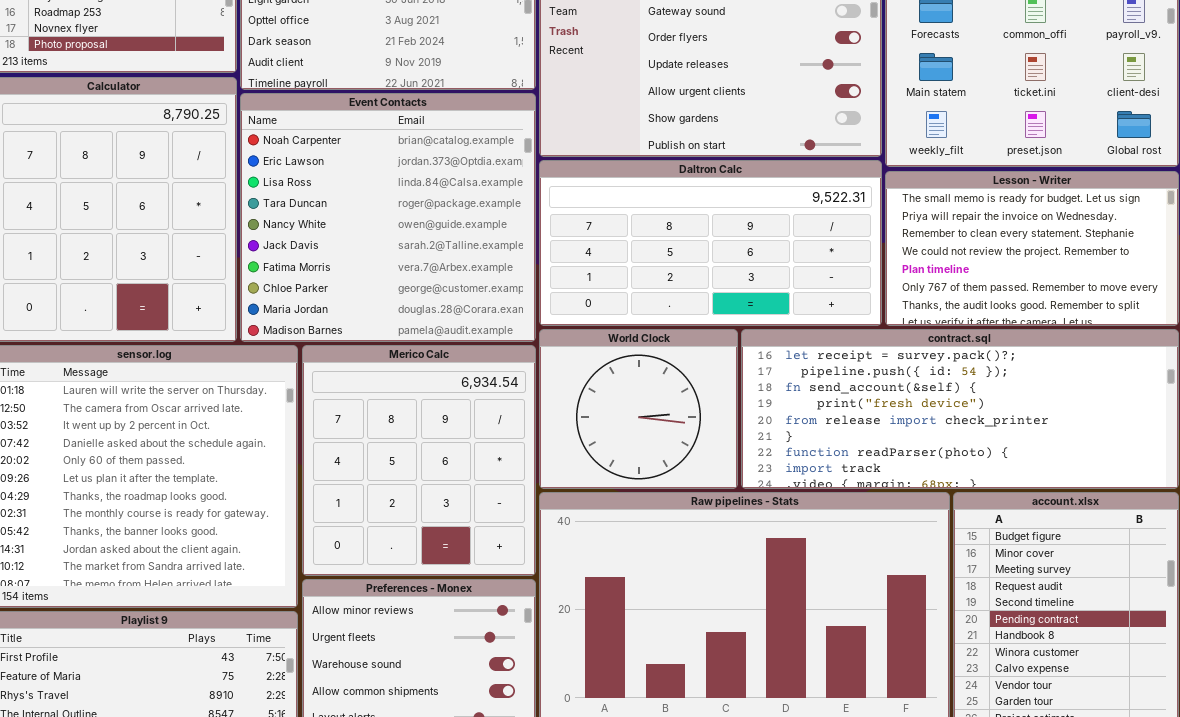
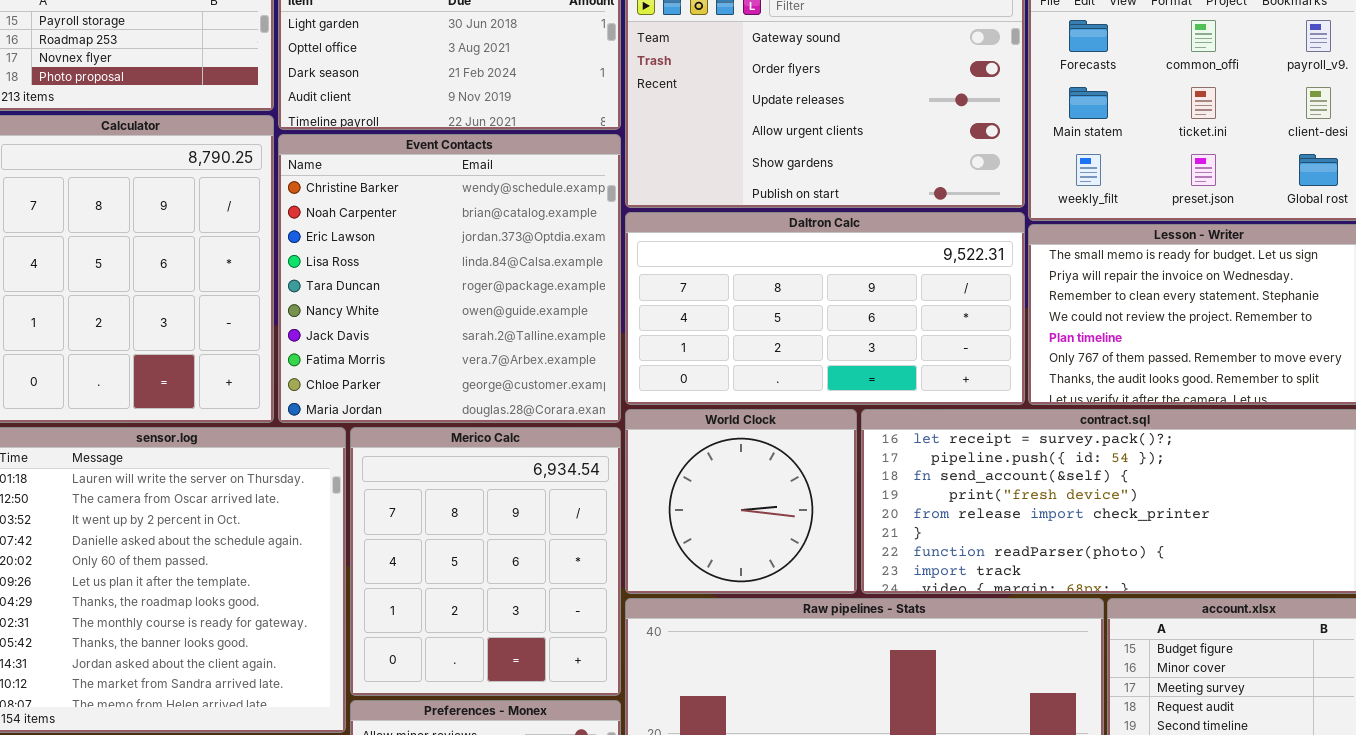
Event Contacts: [240,93,536,342] -> [278,134,621,423], scrolled up 1 row

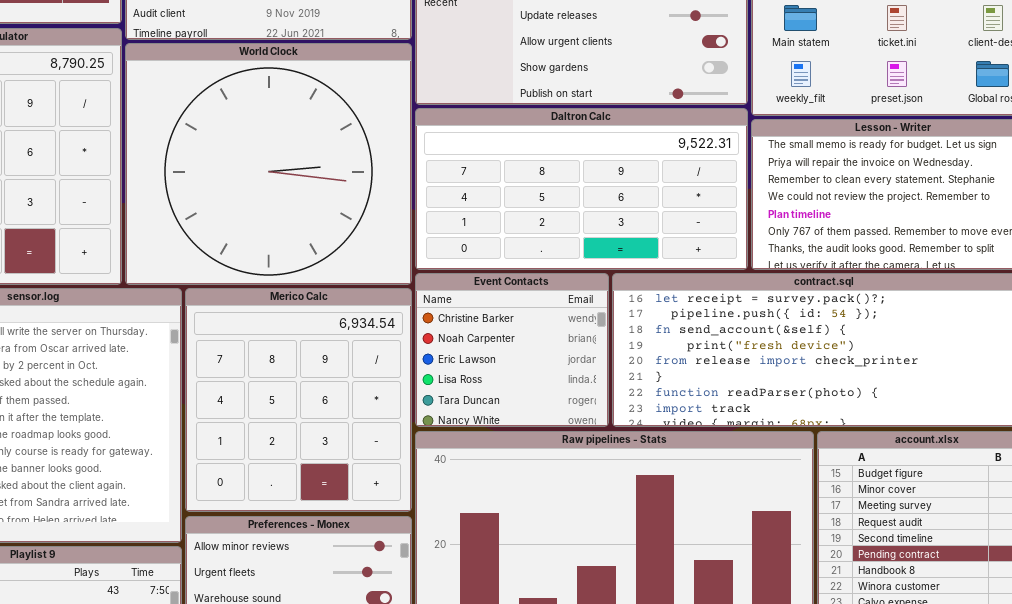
Event Contacts: [278,134,621,423] -> [415,273,609,427], moved, resized
World Clock: [625,409,857,594] -> [125,43,412,285], moved, resized

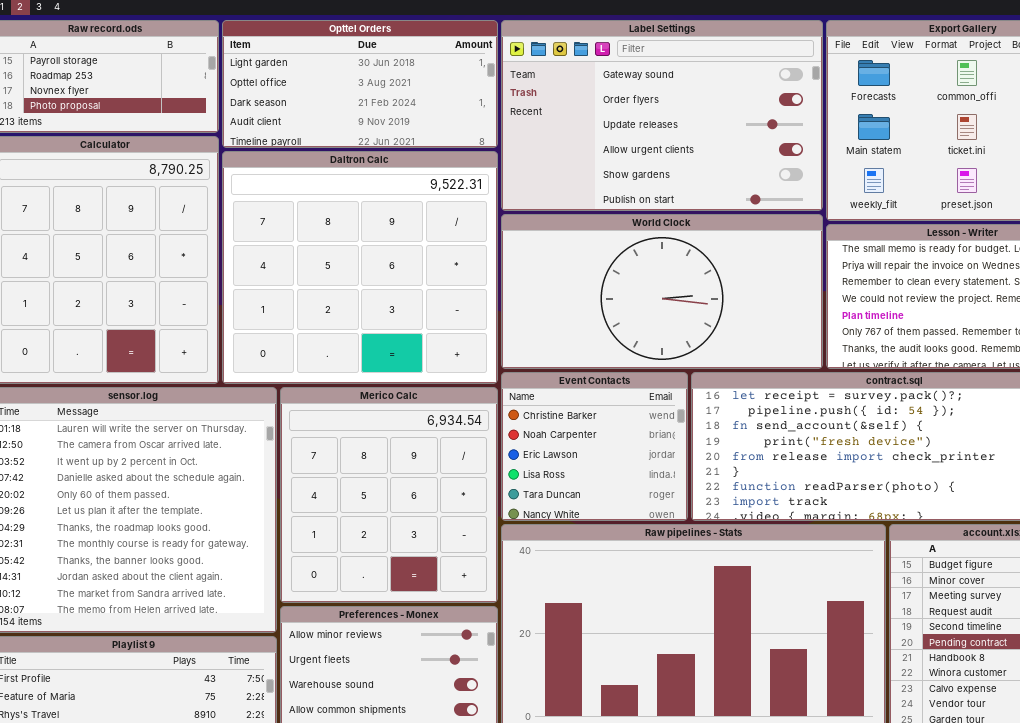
World Clock: [125,43,412,285] -> [501,214,823,369], moved, resized
Daltron Calc: [415,108,748,270] -> [222,151,498,384], moved, resized

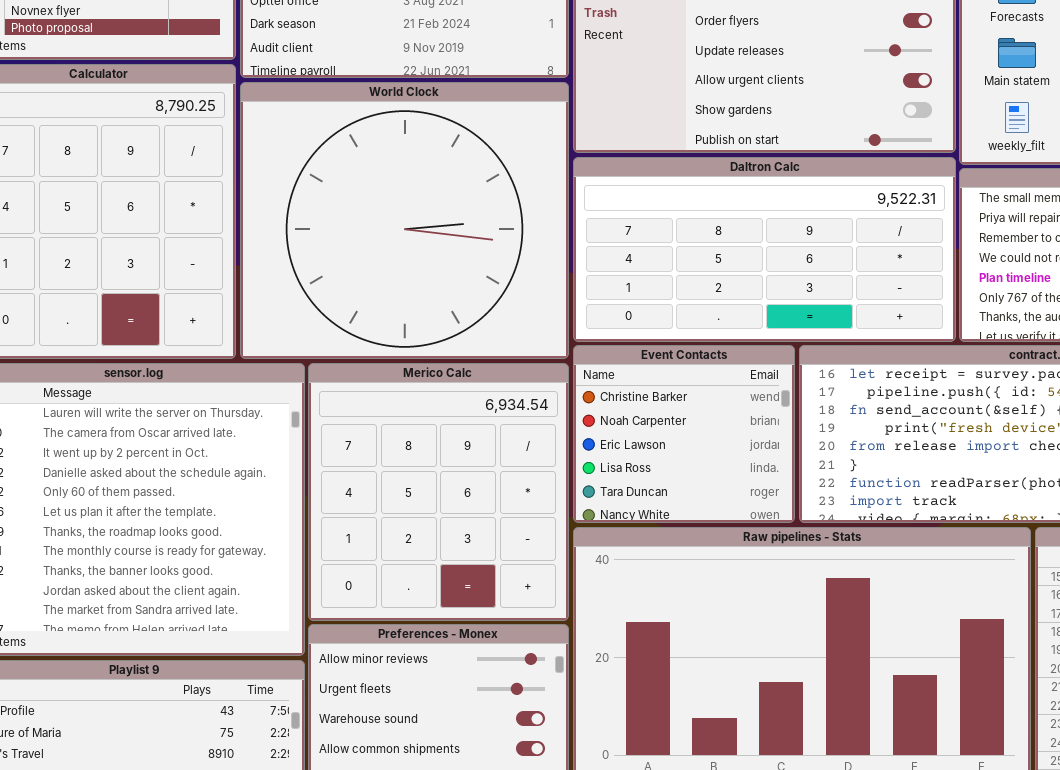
Daltron Calc: [222,151,498,384] -> [573,157,956,342], moved, resized
World Clock: [501,214,823,369] -> [240,82,569,359], moved, resized

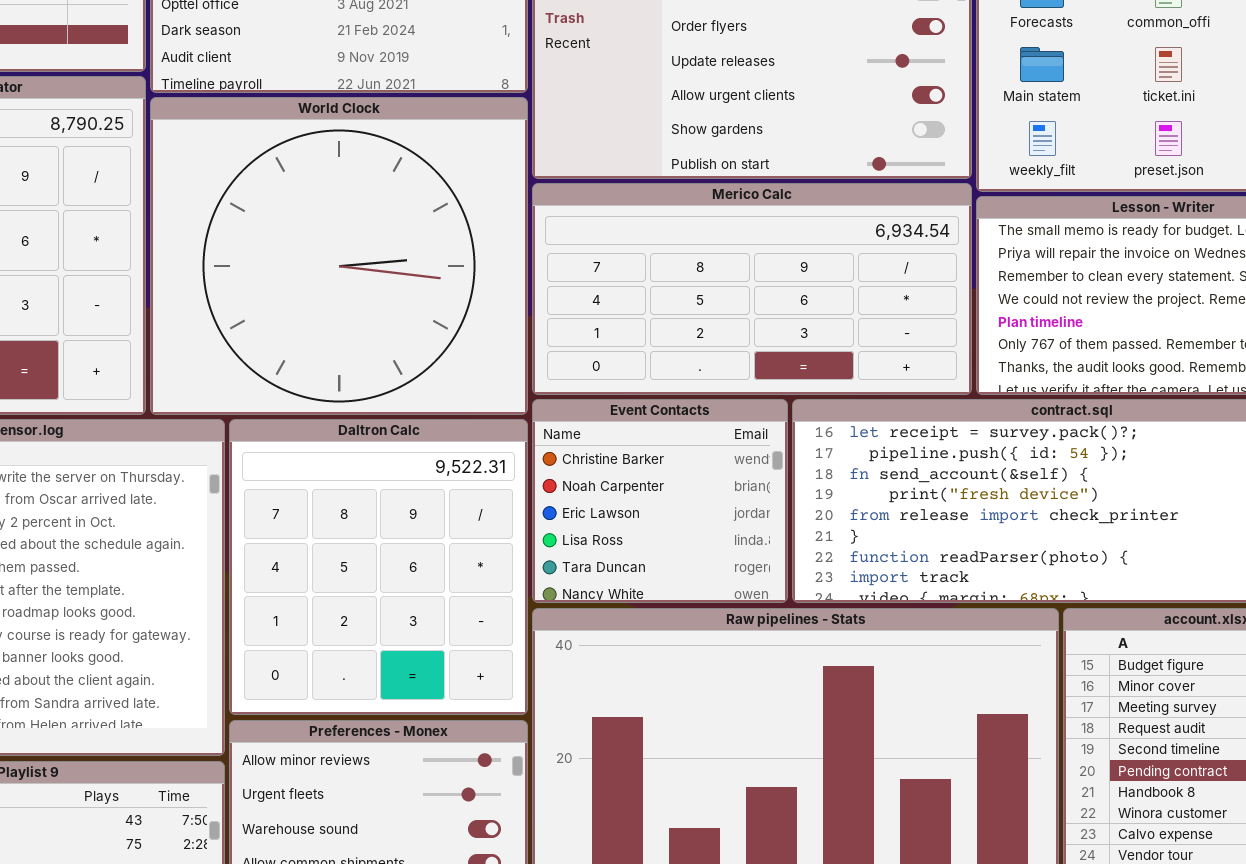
Daltron Calc: [573,157,956,342] -> [229,419,528,715], moved, resized
Merico Calc: [308,363,569,621] -> [532,183,972,395], moved, resized

